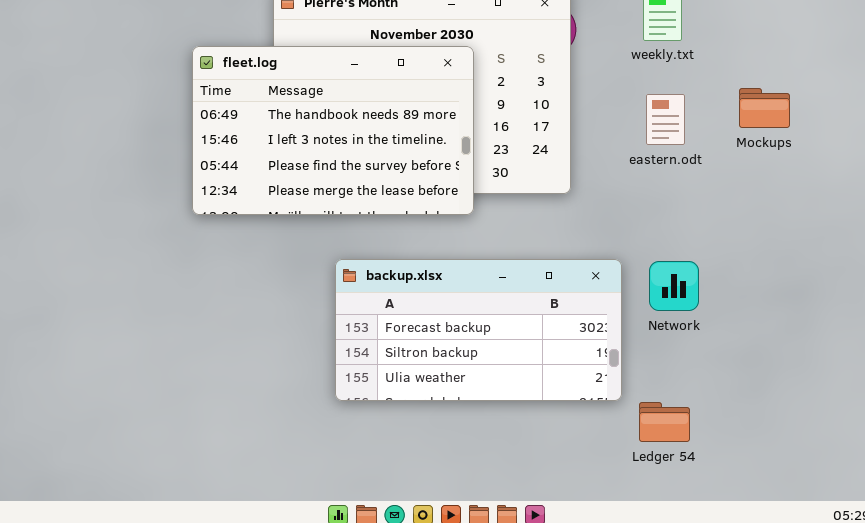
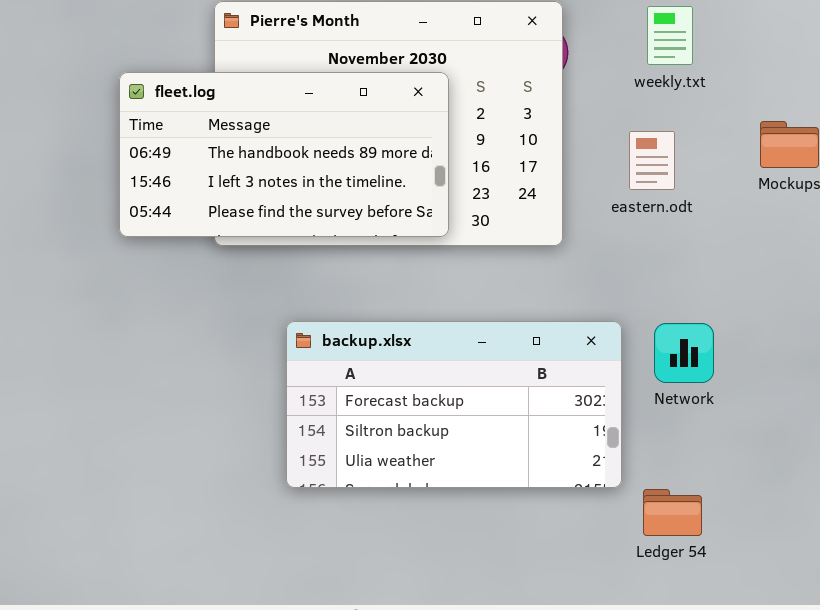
fleet.log: [192,46,474,215] -> [119,72,449,237], resized
eastern.odt: [646,94,685,145] -> [629,131,675,190], moved

